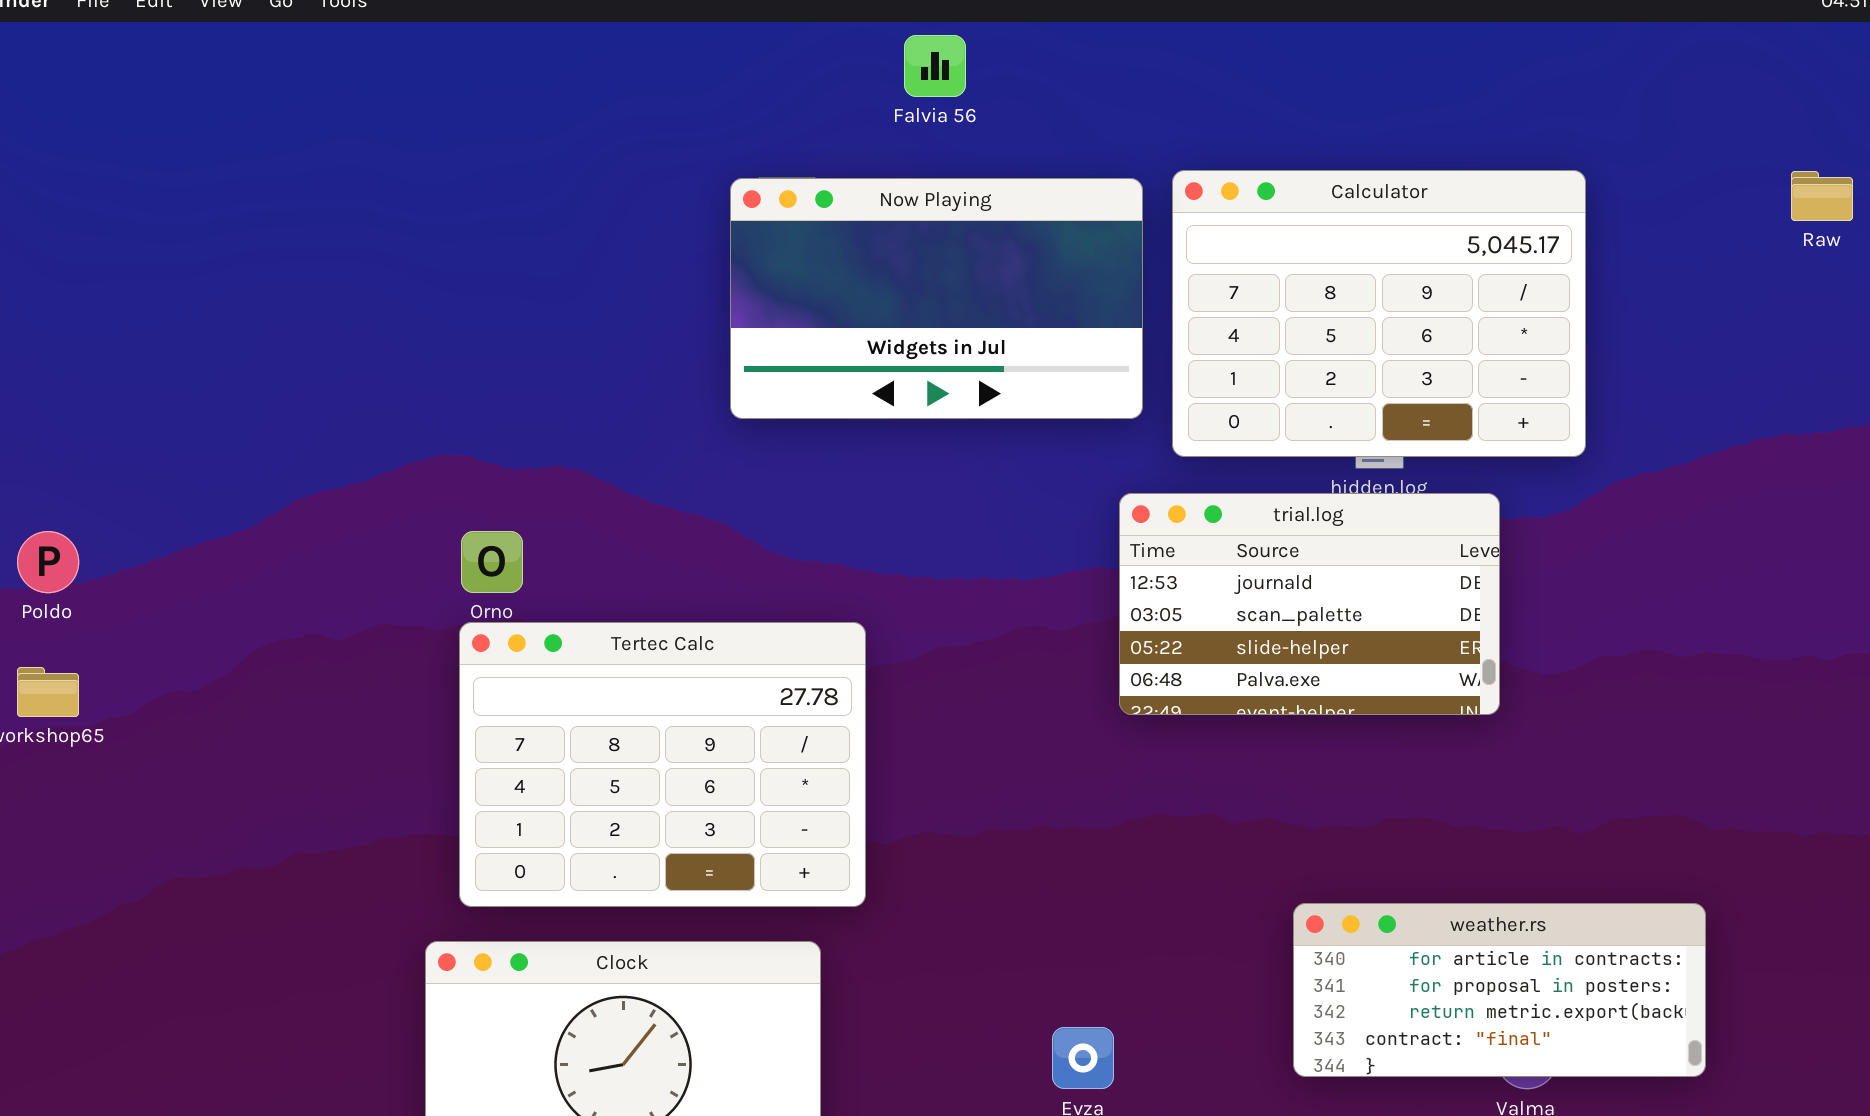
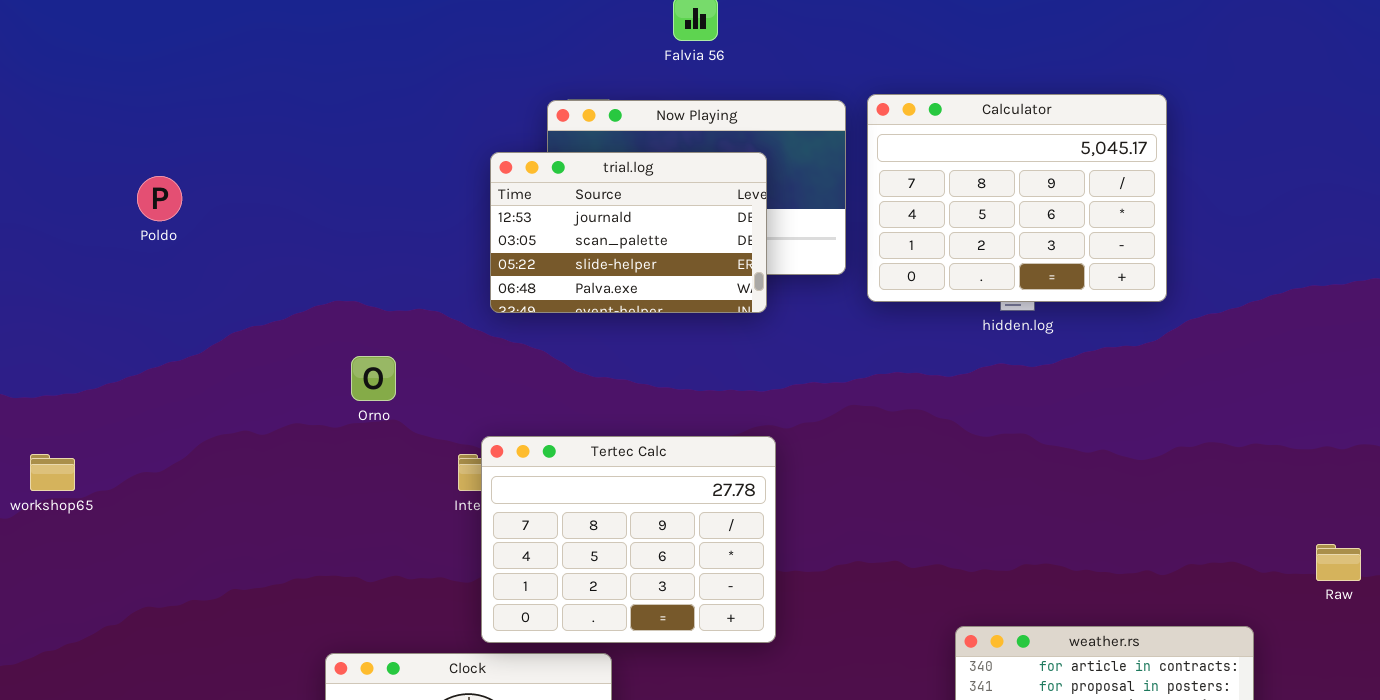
Raw: [1791,171,1853,221] -> [1316,544,1361,581], moved
trial.log: [1119,493,1500,715] -> [490,152,767,313], moved
Poldo: [17,531,79,593] -> [137,176,182,221], moved
Tertec Calc: [459,622,866,907] -> [481,436,776,643], moved

